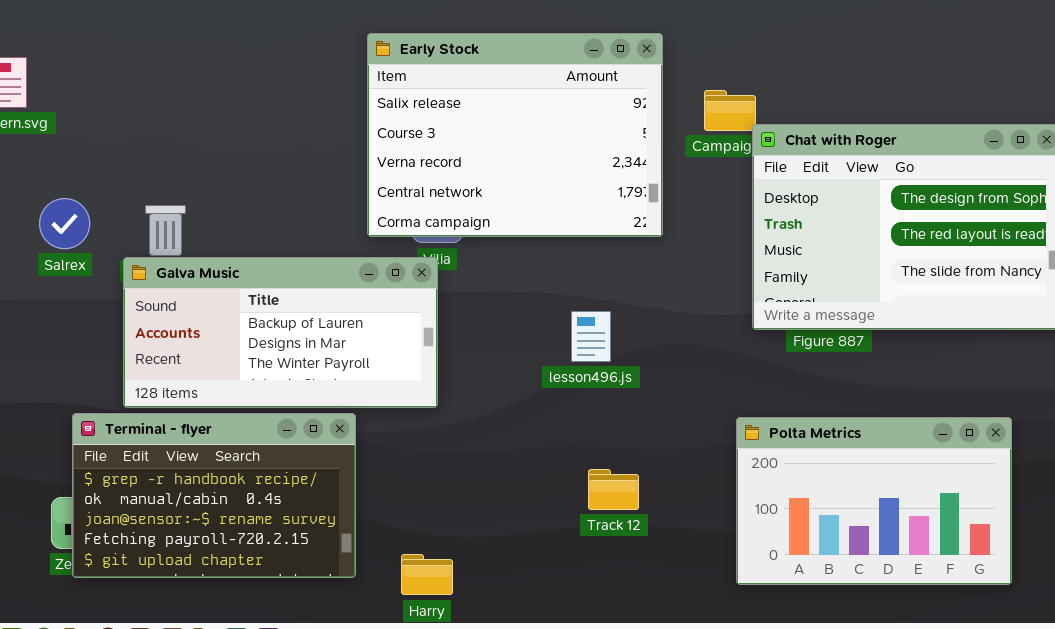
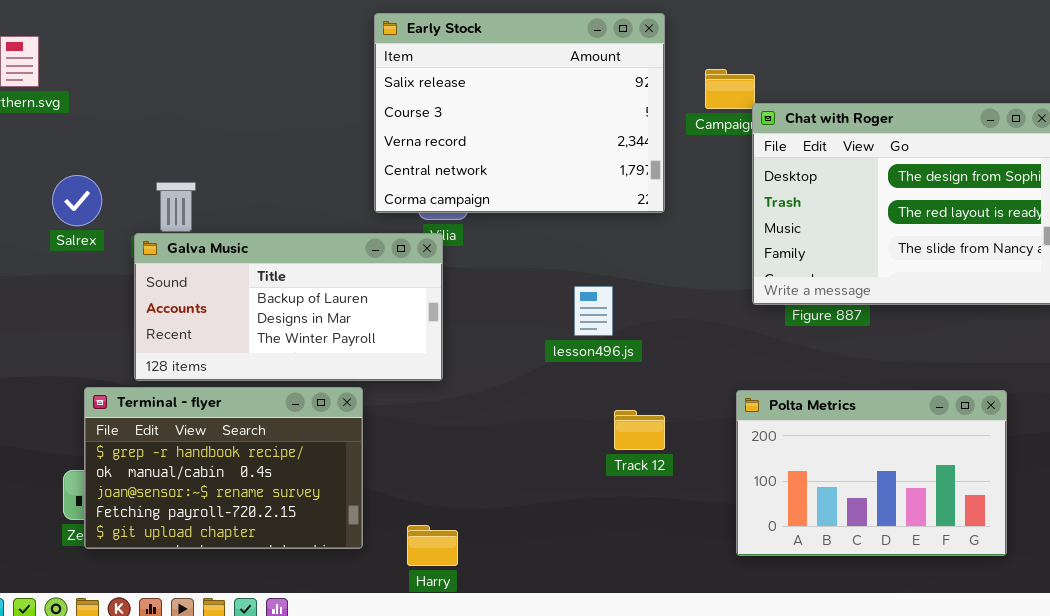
Track 12: [588,469,639,510] -> [614,410,665,450], moved

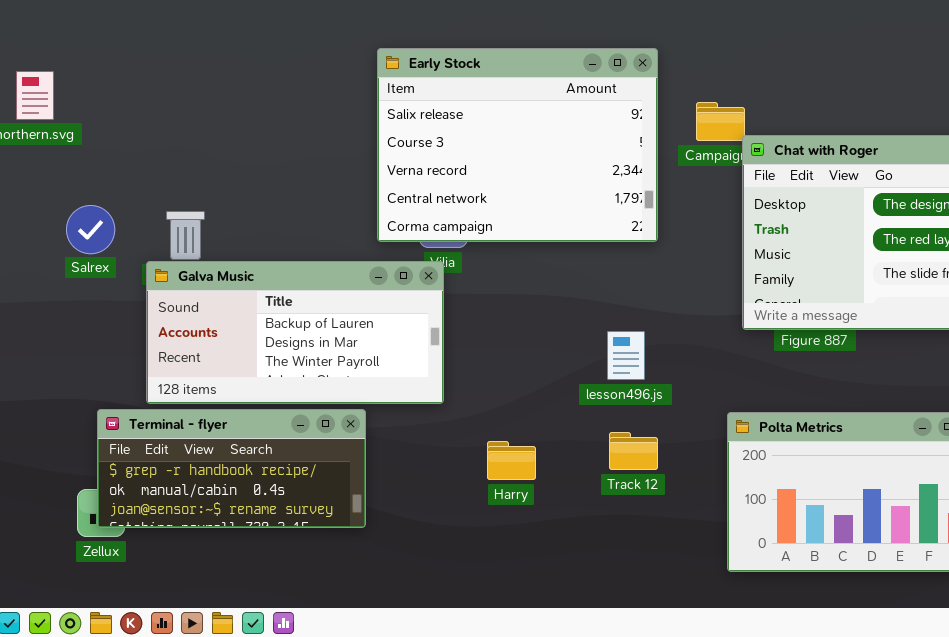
lesson496.js: [574,286,613,336] -> [607,331,645,380], moved
Terminal - flyer: [84,387,363,549] -> [97,409,366,528], resized
Harry: [407,525,458,566] -> [487,441,536,480], moved

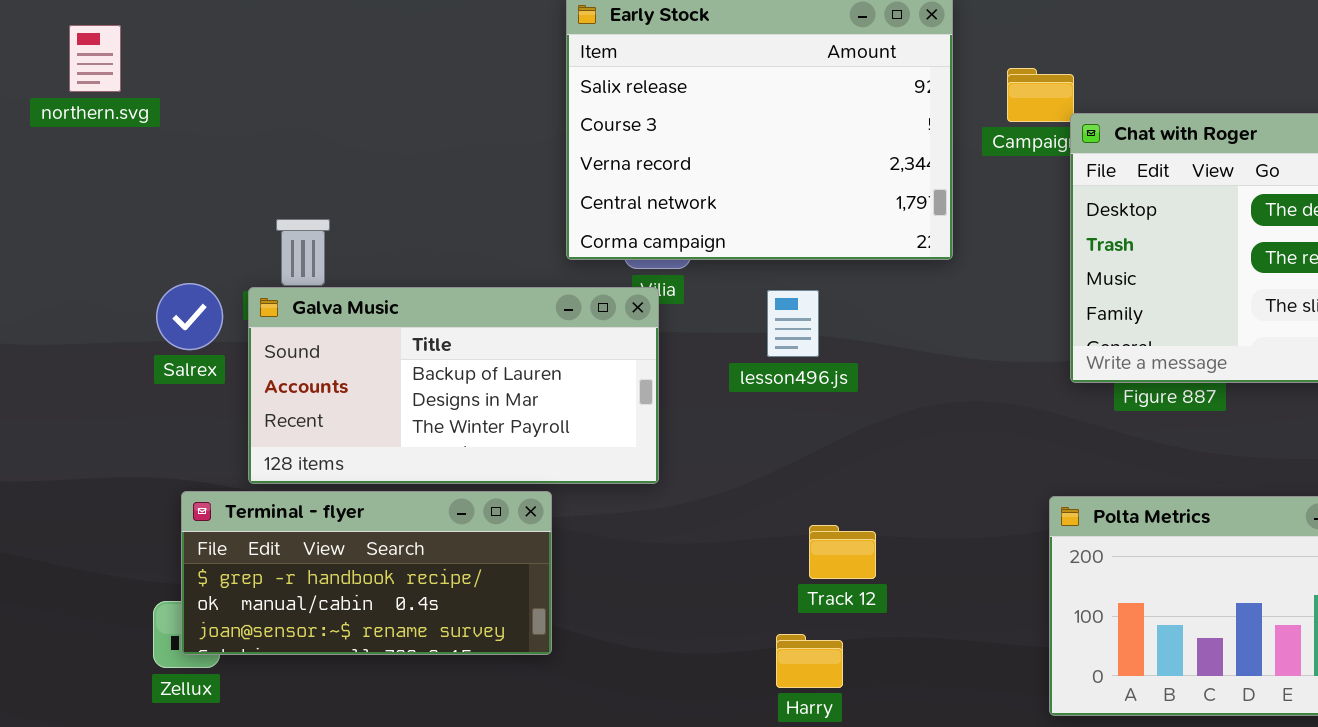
Salrex: [66,205,115,254] -> [156,283,223,350], moved
lesson496.js: [607,331,645,380] -> [767,290,819,357], moved
Track 12: [609,432,658,470] -> [809,525,876,579], moved
Harry: [487,441,536,480] -> [776,634,843,688], moved

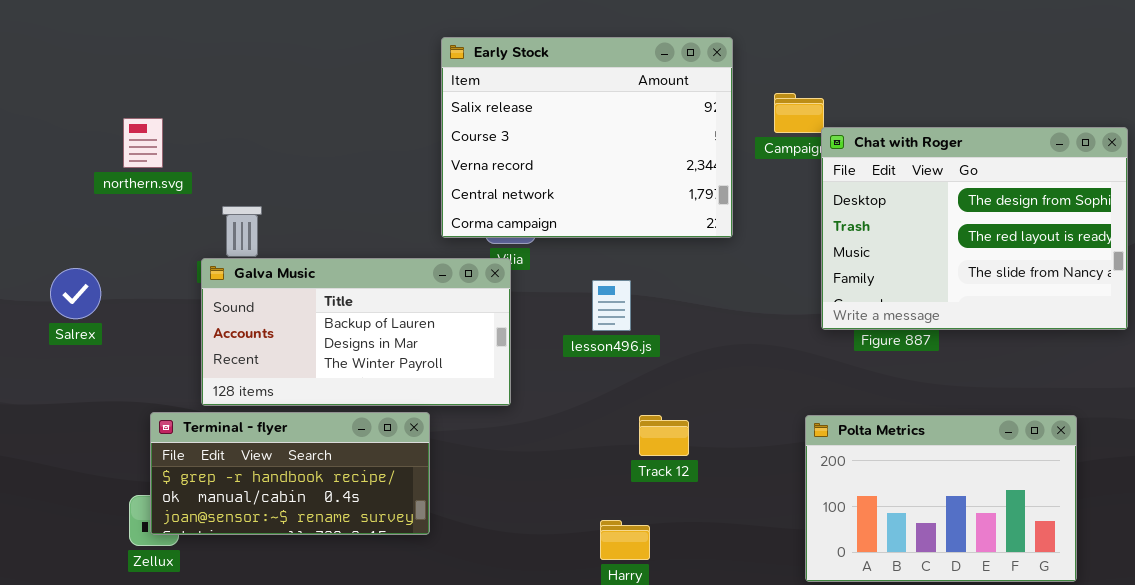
northern.svg: [69,25,121,92] -> [123,118,163,168], moved
Salrex: [156,283,223,350] -> [50,268,101,319], moved
lesson496.js: [767,290,819,357] -> [592,280,631,331], moved
Track 12: [809,525,876,579] -> [639,415,689,456], moved

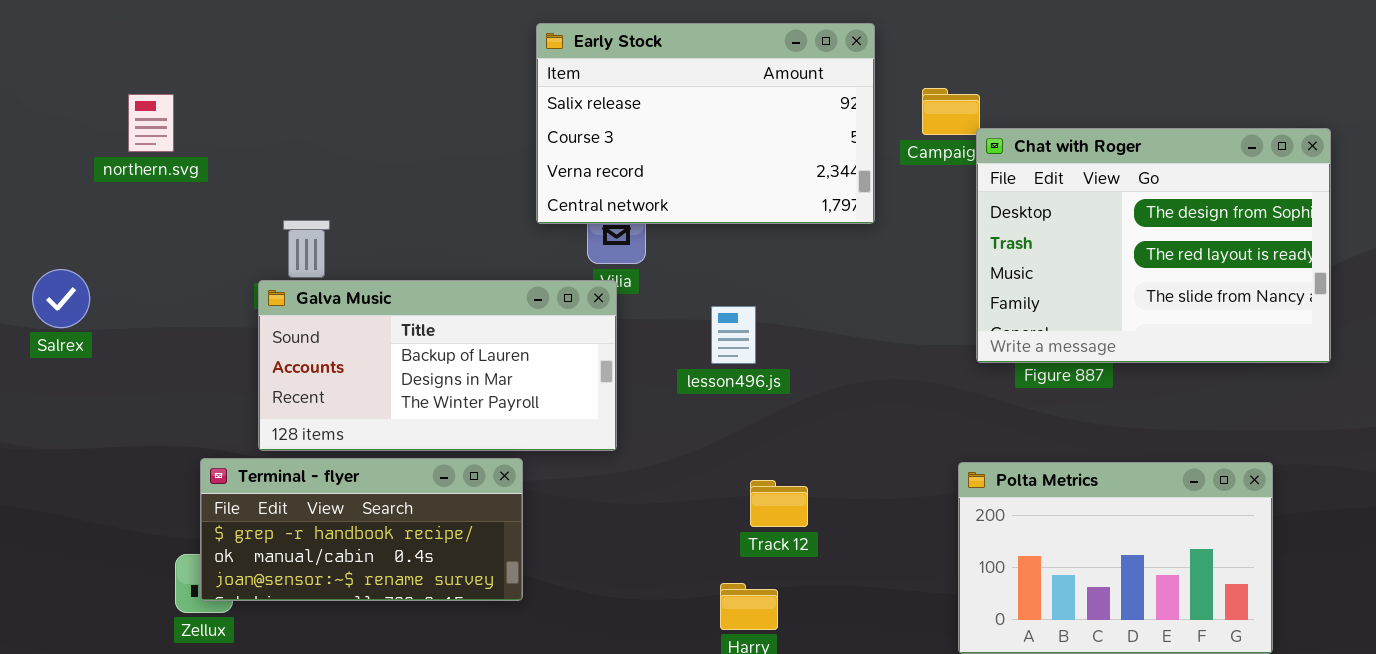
Early Stock: [441,37,733,238] -> [536,23,875,224], resized
northern.svg: [123,118,163,168] -> [128,94,174,152], moved
Salrex: [50,268,101,319] -> [32,269,90,328], moved
Track 12: [639,415,689,456] -> [750,480,808,527], moved

